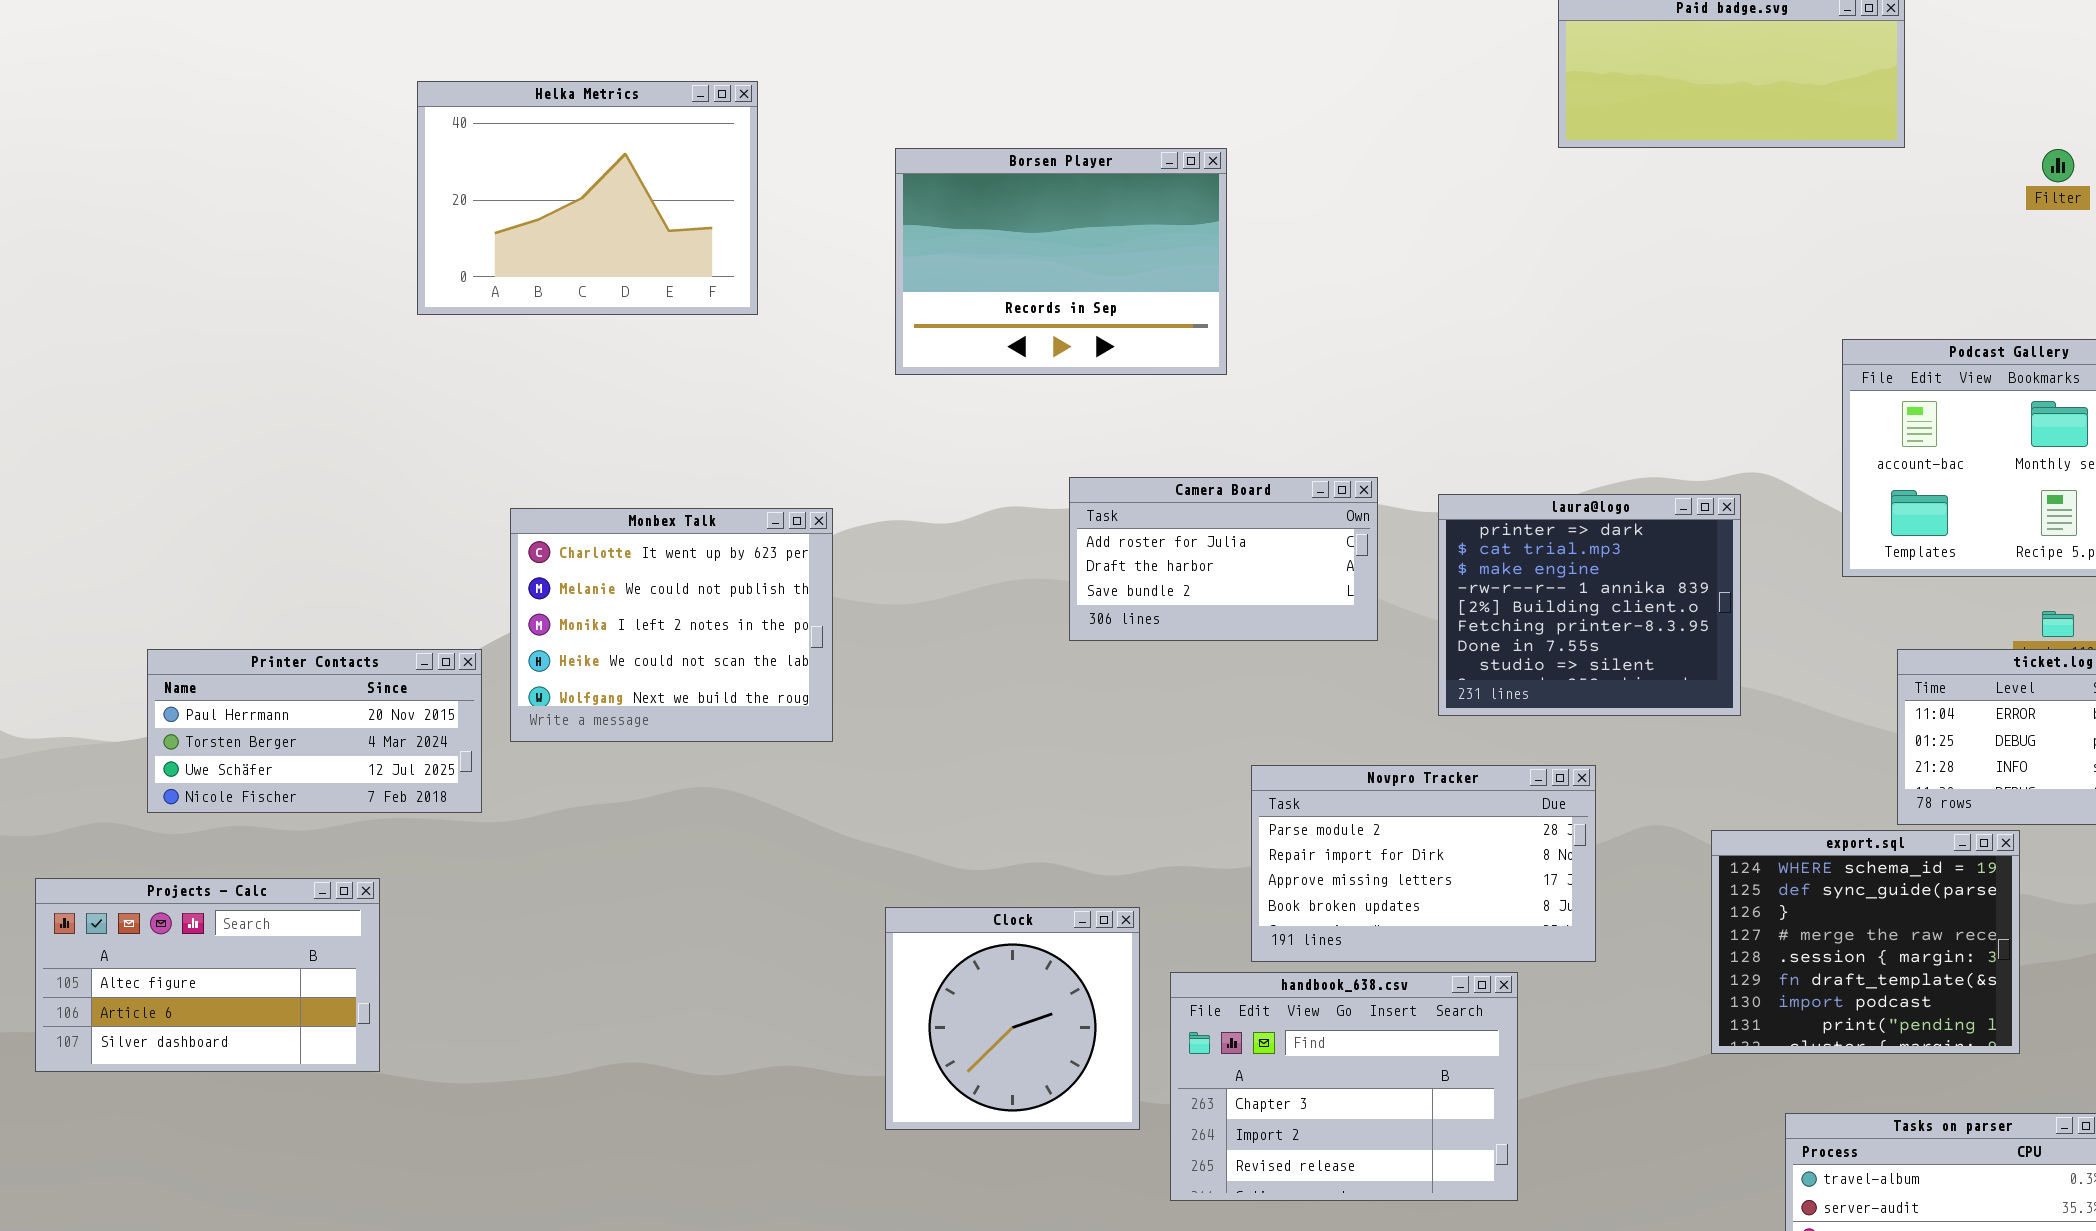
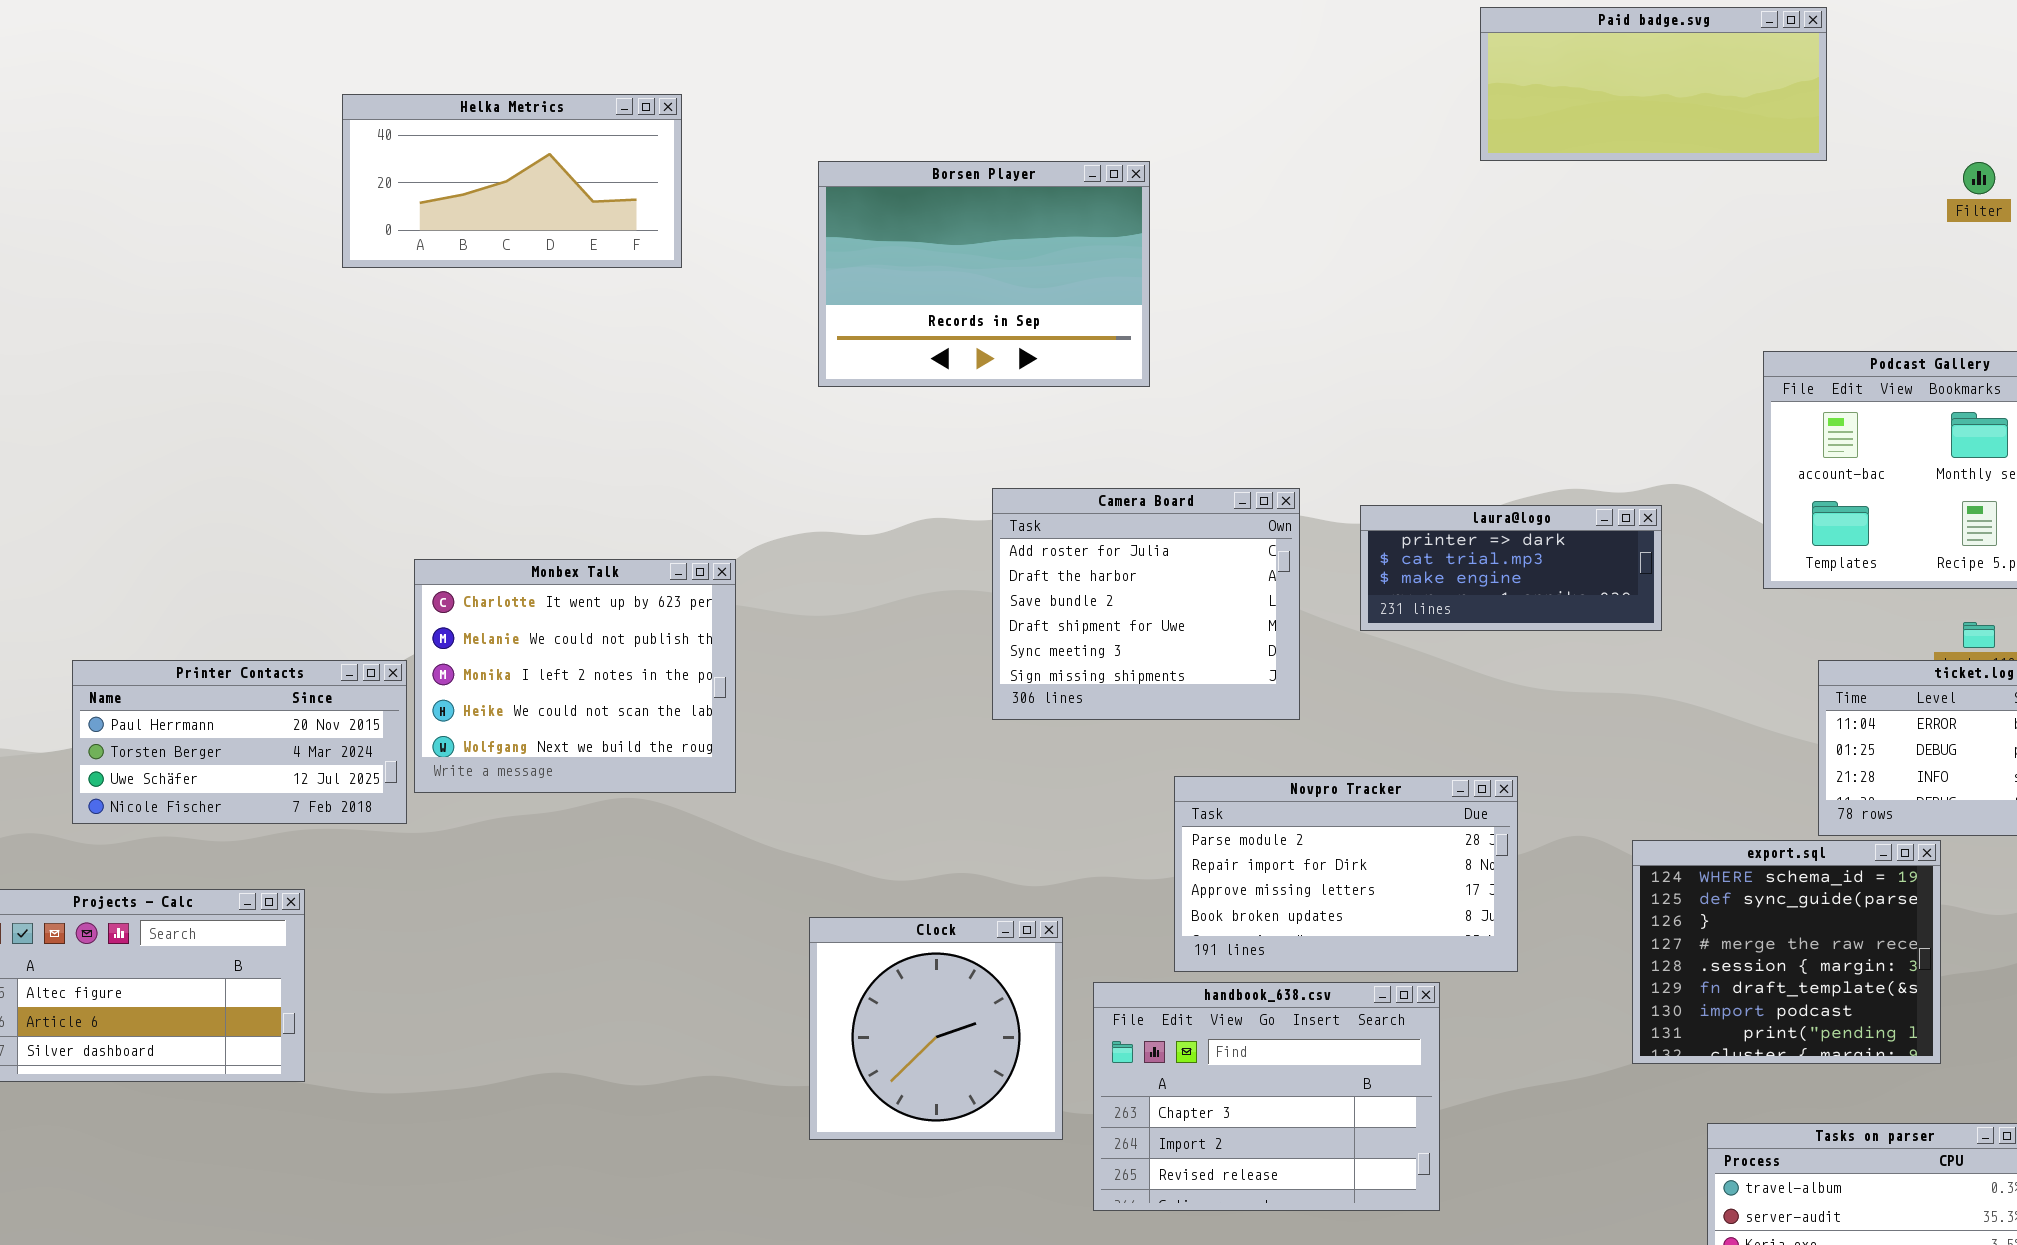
Helka Metrics: [417,81,758,315] -> [342,94,682,268], resized
Camera Board: [1069,477,1378,641] -> [992,488,1300,720], resized
laura@logo: [1438,494,1741,716] -> [1360,505,1662,631], resized
Monbex Talk: [510,508,833,742] -> [414,559,736,793], moved

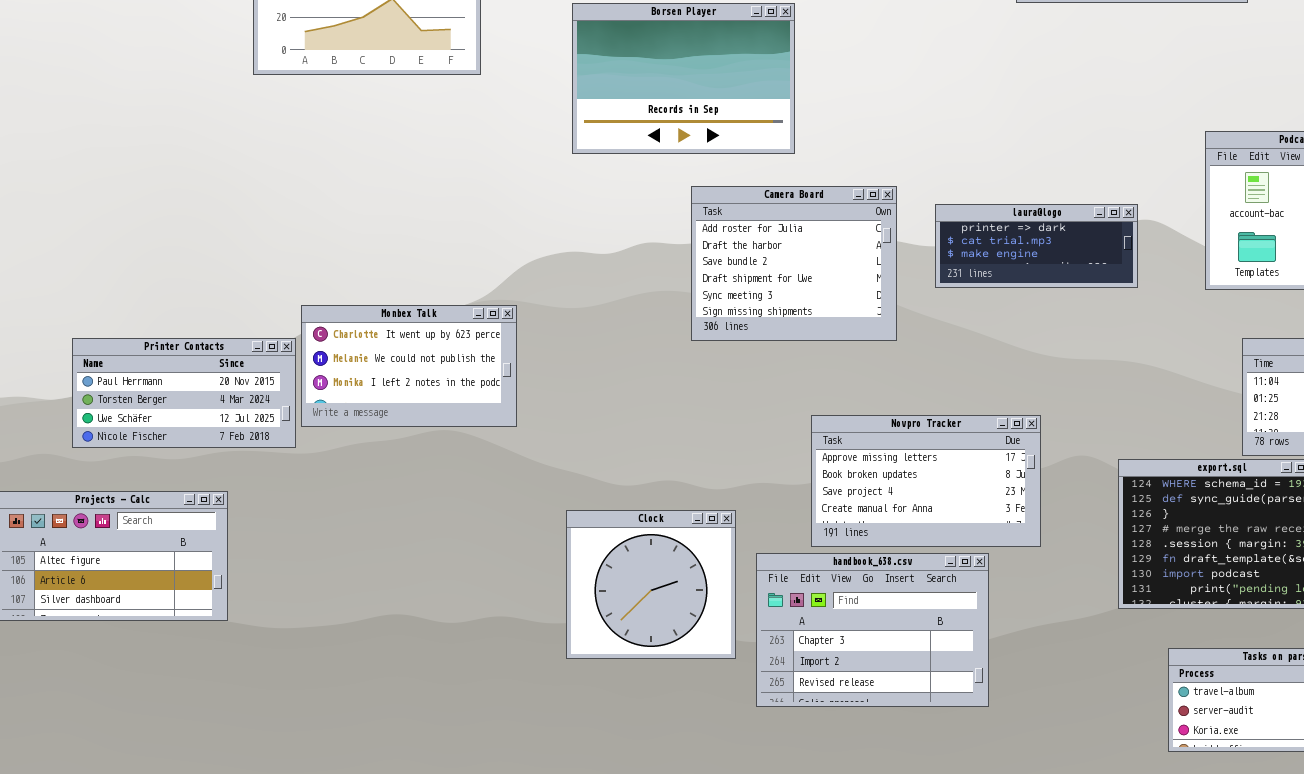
Camera Board: [992,488,1300,720] -> [691,186,897,341], moved
laura@logo: [1360,505,1662,631] -> [935,204,1138,288], moved
Monbex Talk: [414,559,736,793] -> [301,305,517,427], resized
Novpro Tracker: [1174,776,1518,972] -> [811,415,1041,547], scrolled down 2 rows

